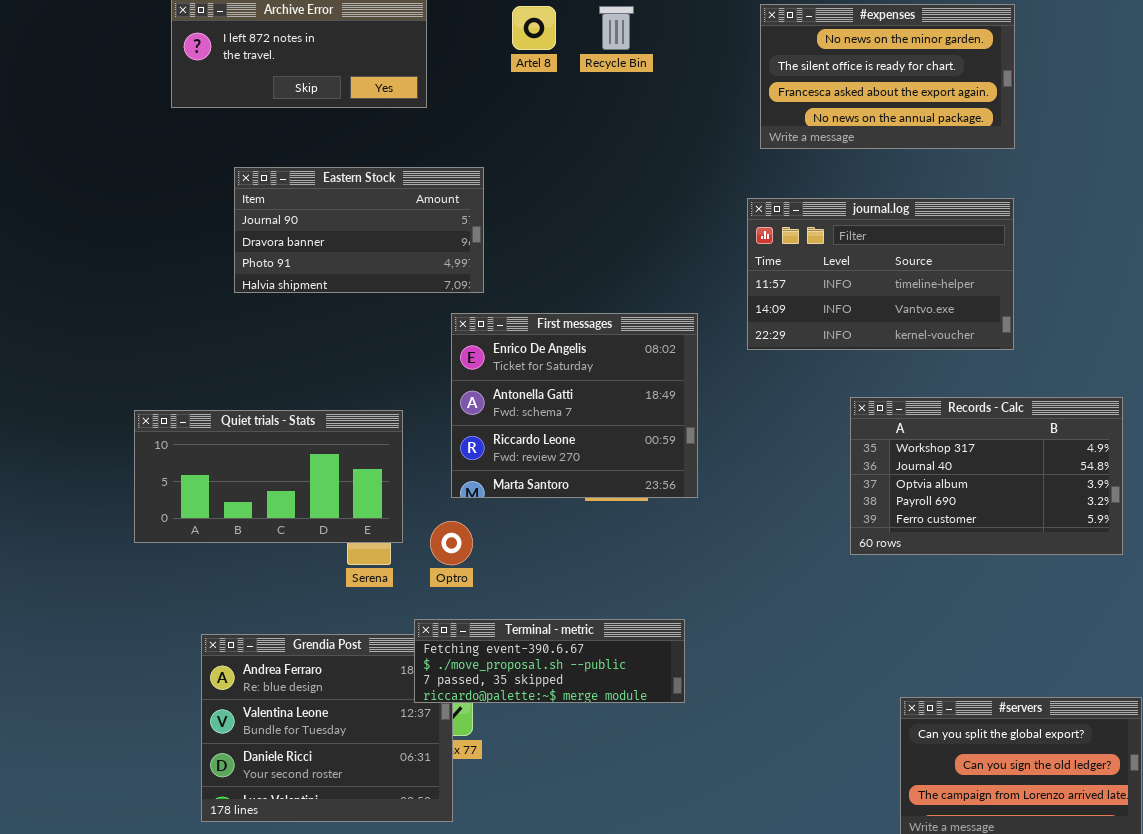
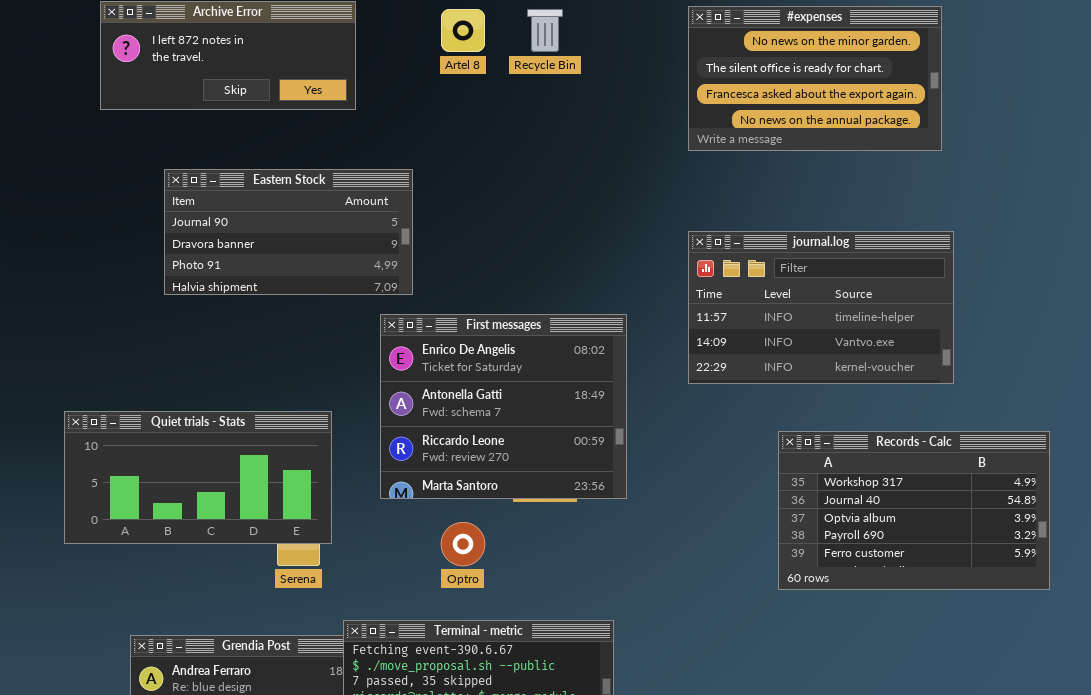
journal.log: [747,198,1014,350] -> [688,231,954,384], moved
Records - Calc: [850,397,1123,555] -> [778,431,1050,590], moved
Optro: [430,521,473,565] -> [441,522,485,566], moved

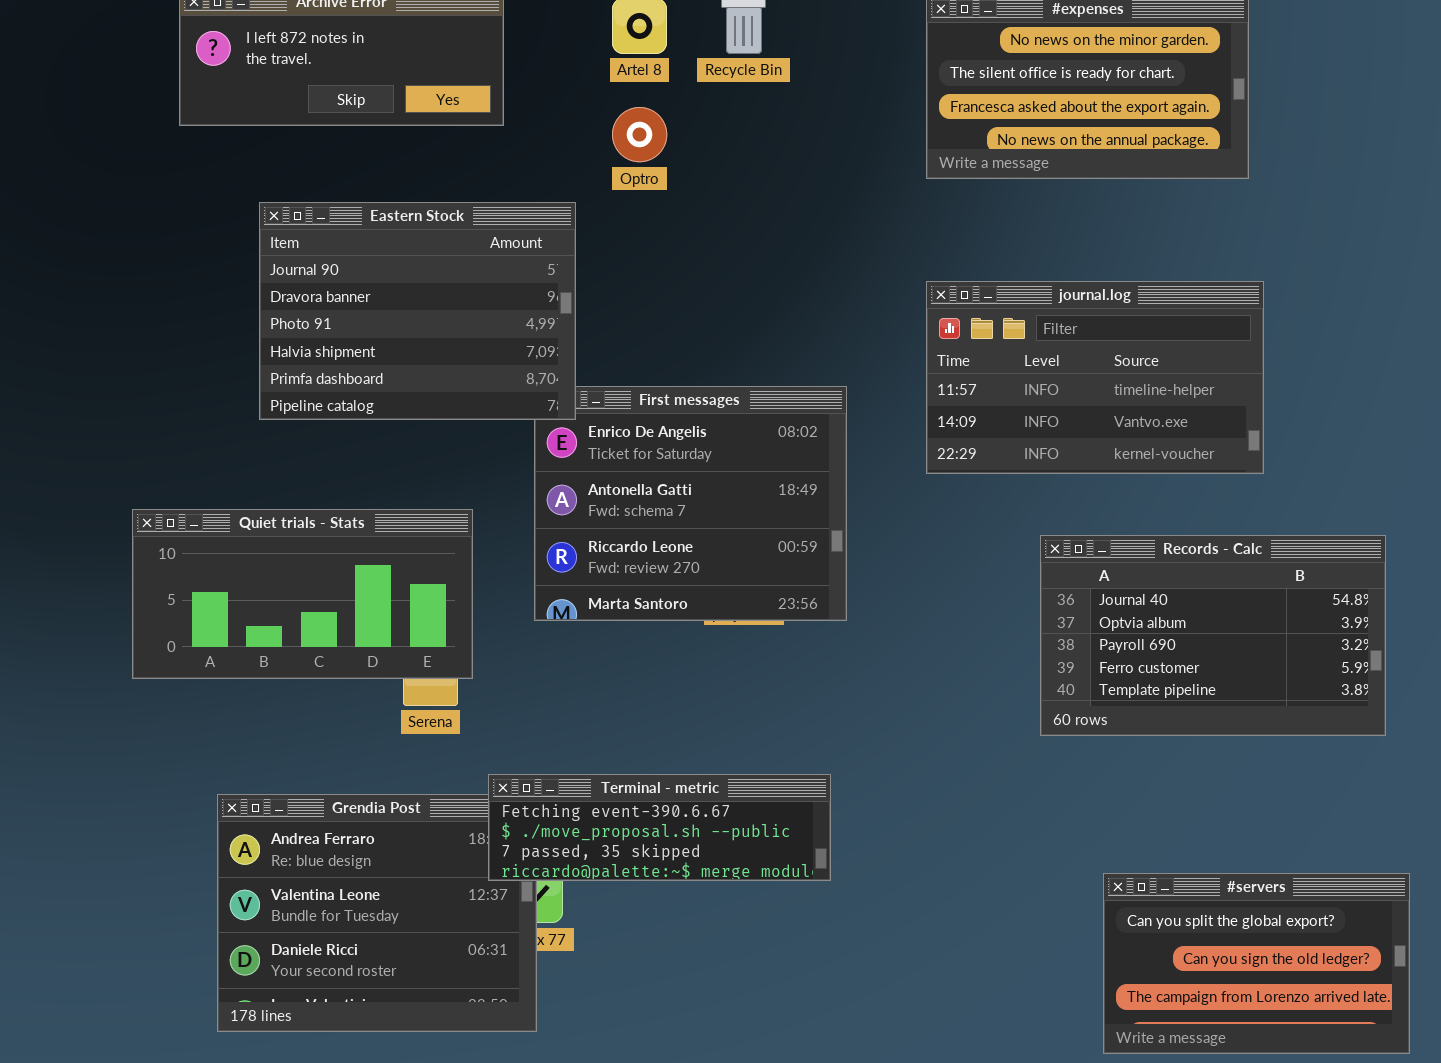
Eastern Stock: [164,169,413,295] -> [259,202,576,420], resized
Records - Calc: [778,431,1050,590] -> [1040,535,1386,736], scrolled down 1 row
Optro: [441,522,485,566] -> [612,107,667,162], moved

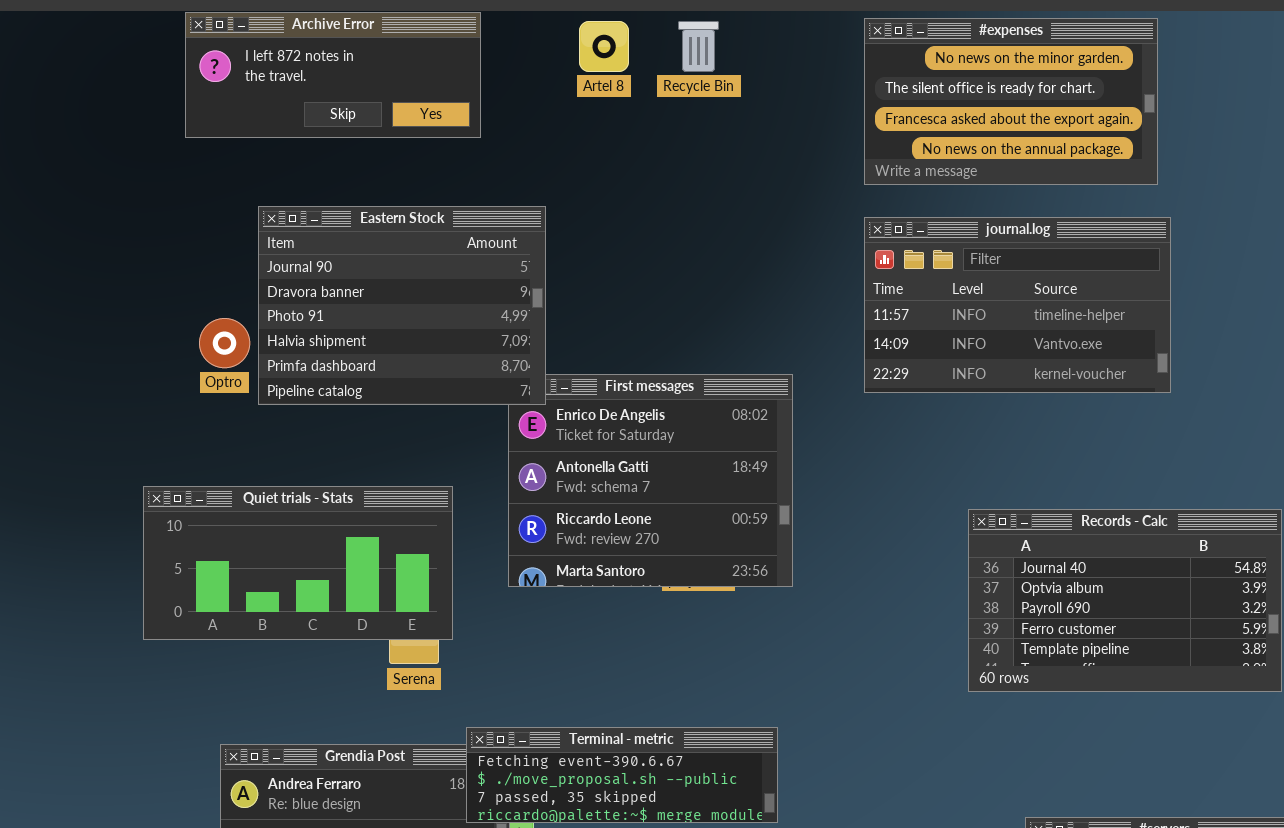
Optro: [612,107,667,162] -> [199,318,250,368], moved
journal.log: [926,281,1264,474] -> [864,217,1171,393], moved

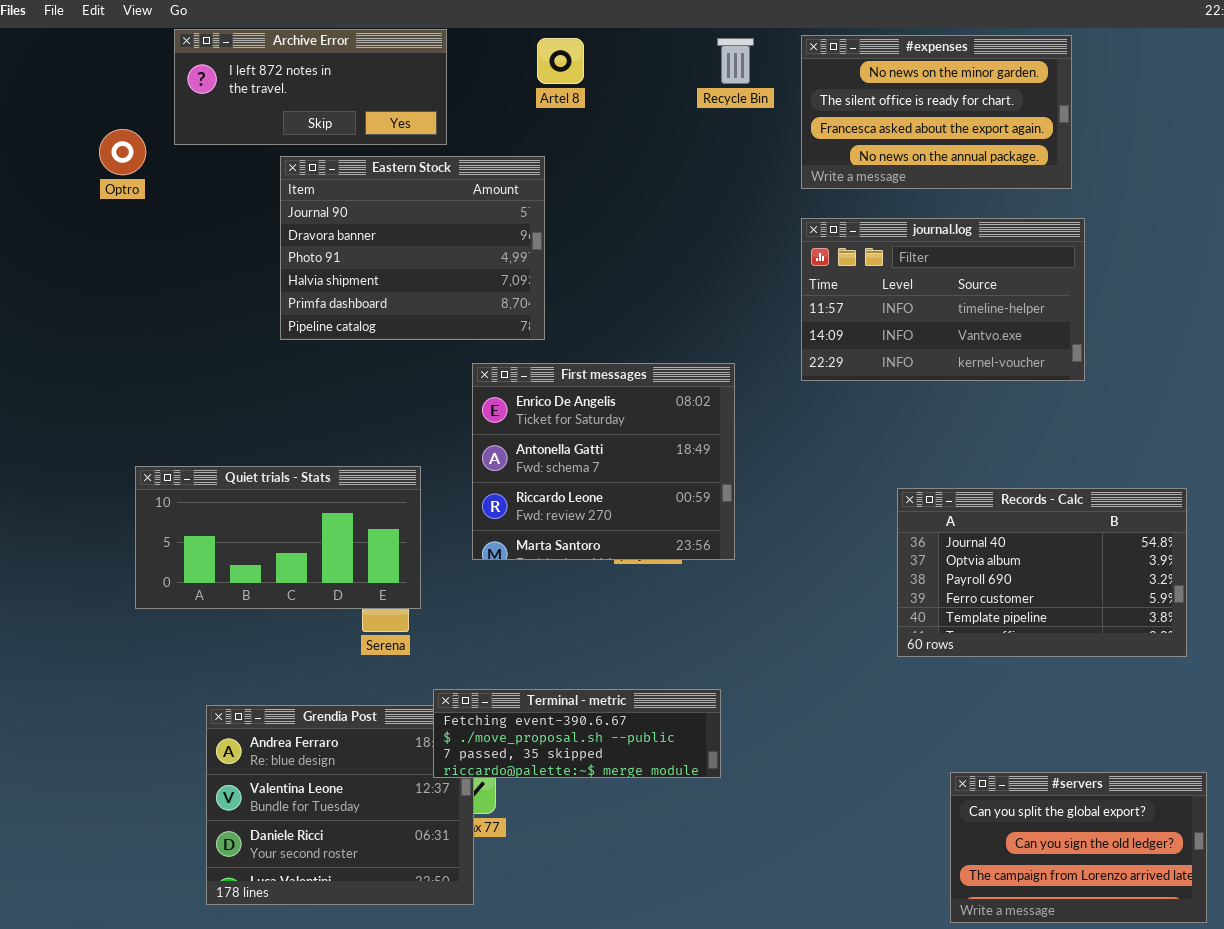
Recycle Bin: [678,21,719,72] -> [717,38,754,84], moved
Eastern Stock: [258,206,546,405] -> [280,156,545,340], moved
Optro: [199,318,250,368] -> [99,129,146,175], moved

